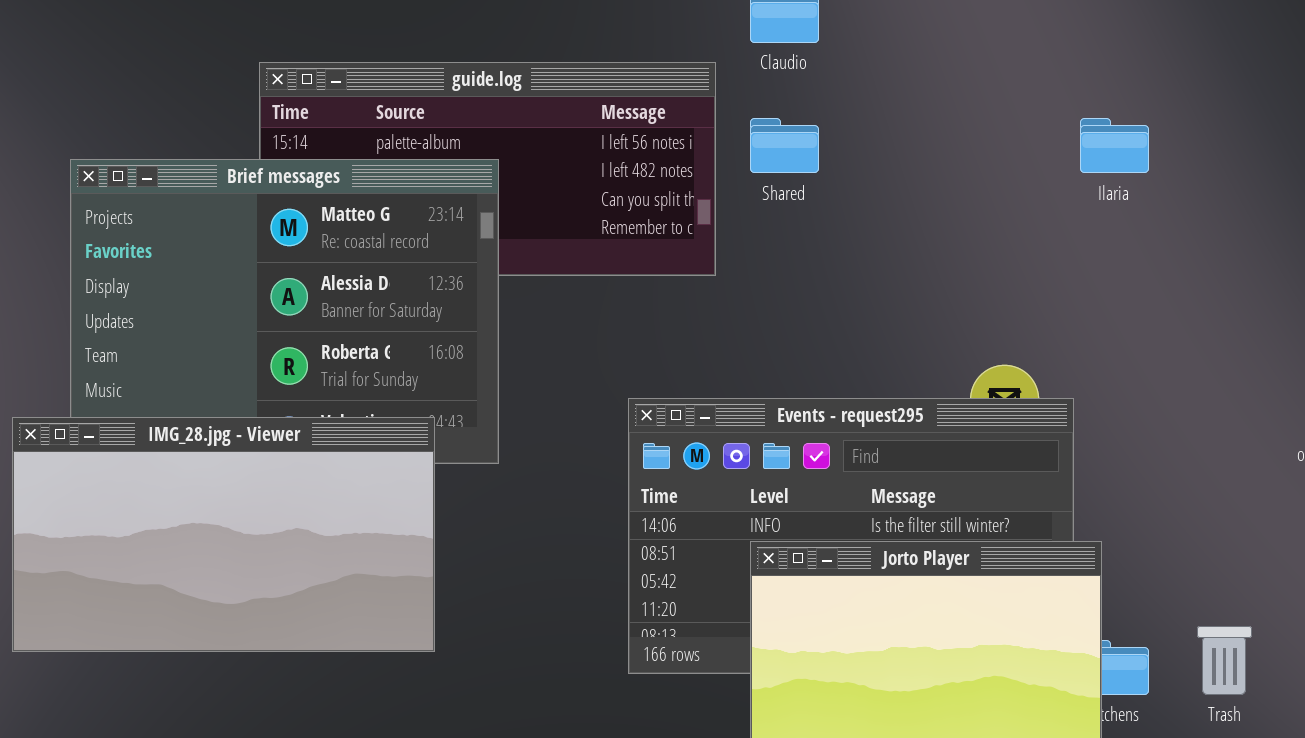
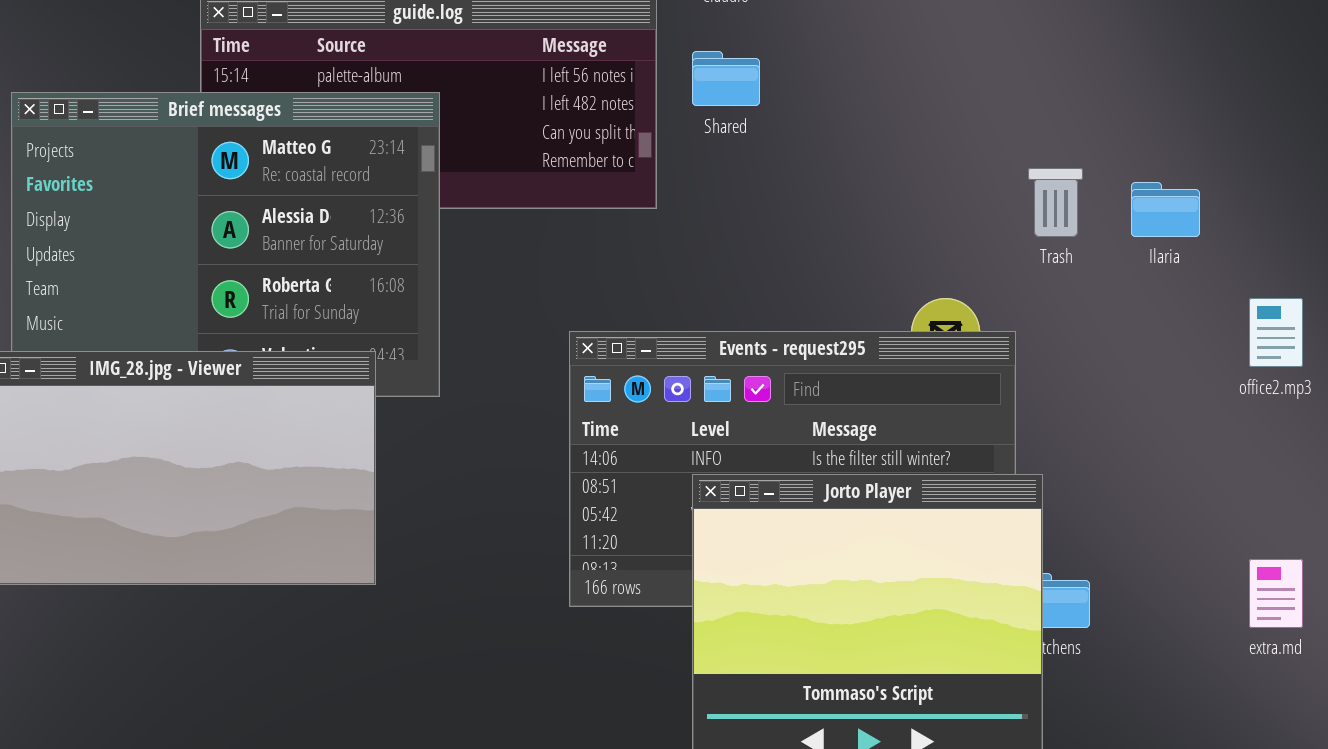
Ilaria: [1080,118,1149,173] -> [1131,182,1200,237], moved
Trash: [1197,626,1252,695] -> [1028,168,1083,237], moved

